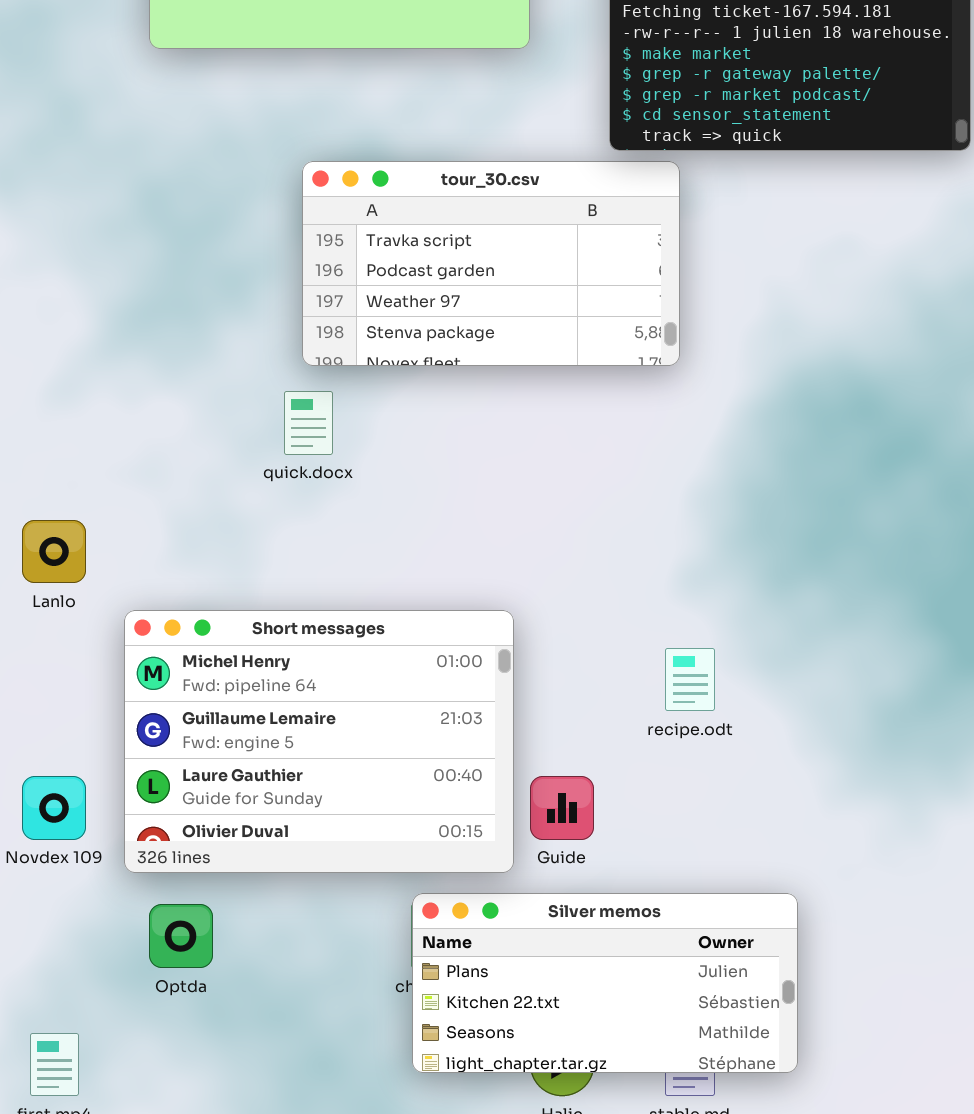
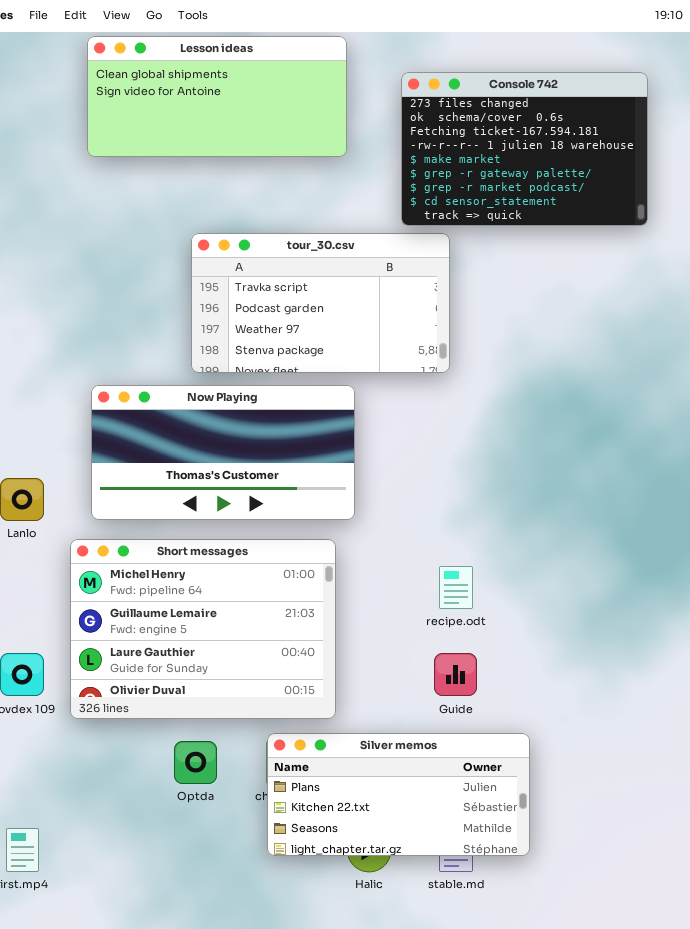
Now Playing: none -> [91,385,355,520], opened
Guide: [530,776,594,840] -> [434,653,477,696], moved
Optda: [149,904,213,968] -> [174,741,217,784], moved

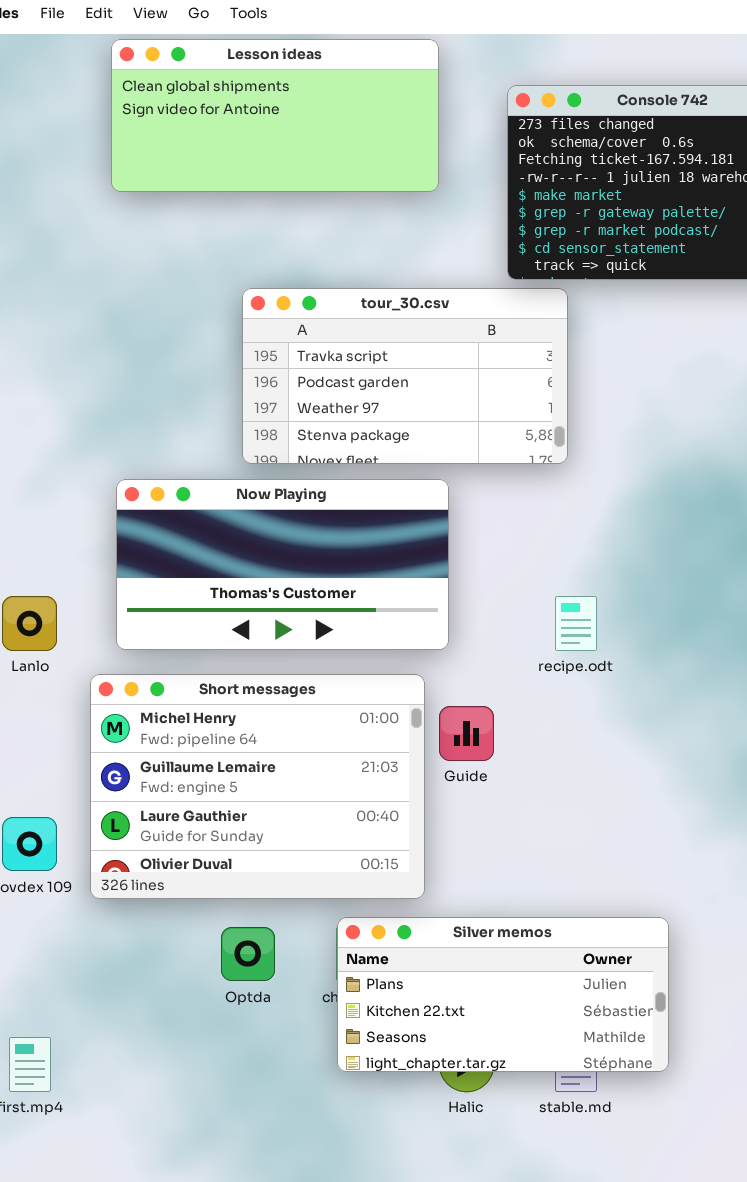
recipe.odt: [439,566,473,609] -> [555,596,597,651], moved
Guide: [434,653,477,696] -> [439,706,494,761], moved

